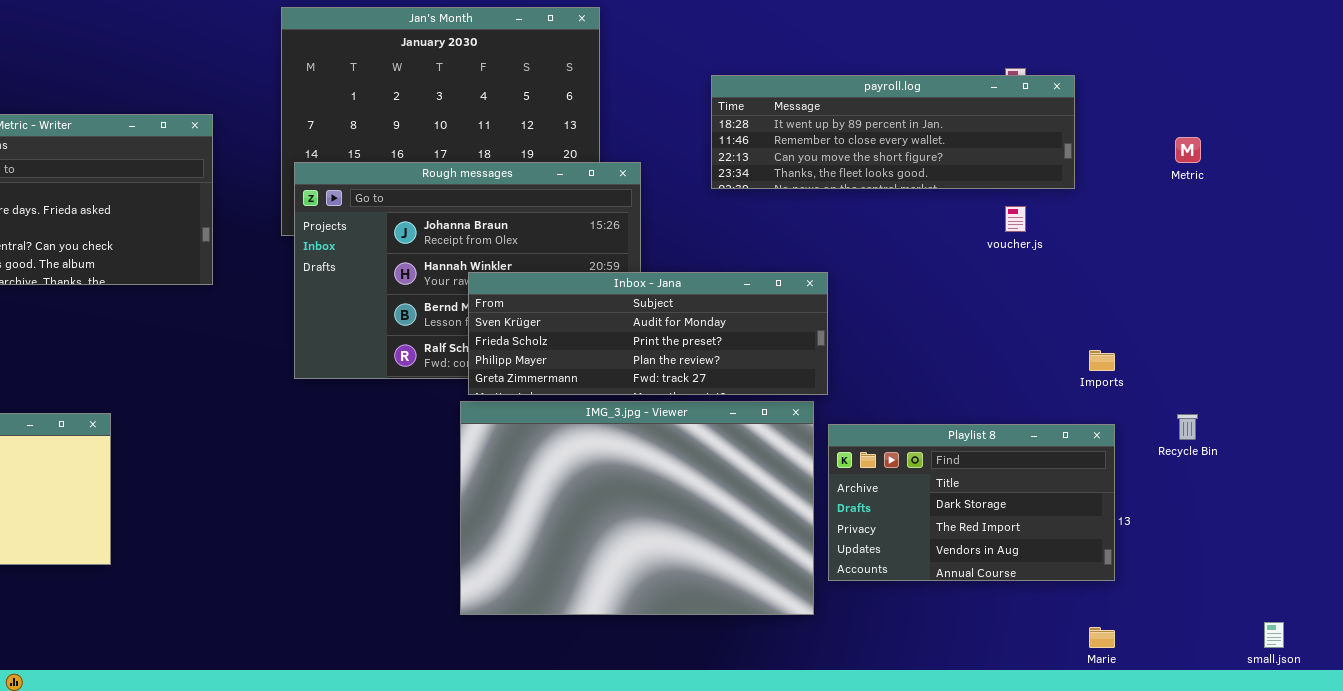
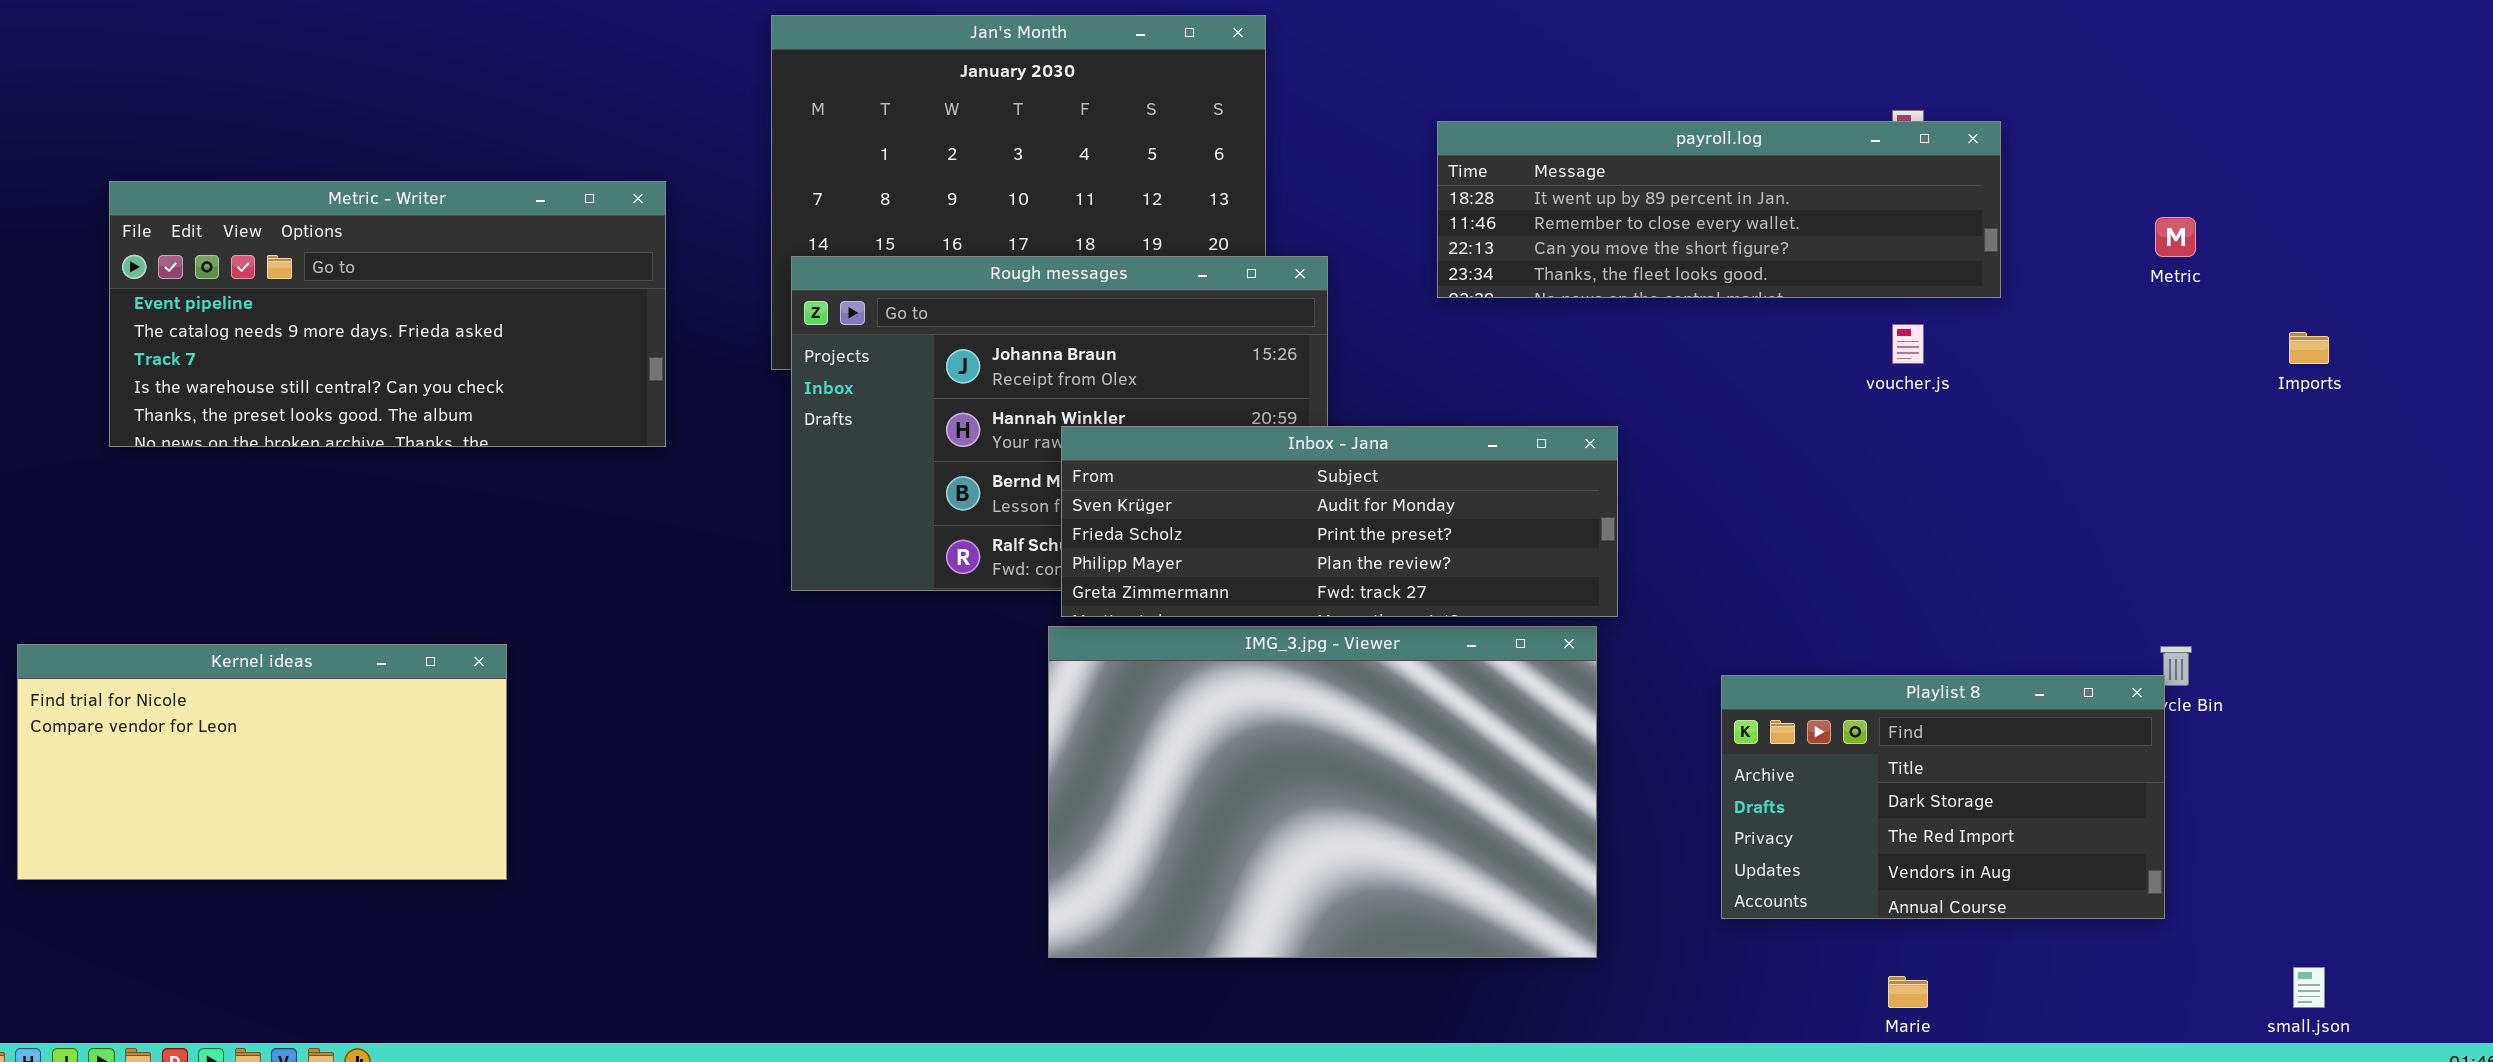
Imports: [1089,350,1115,371] -> [2289,332,2329,364], moved
Playlist 8: [828,424,1115,581] -> [1721,675,2165,919], moved
Marie: [1089,627,1115,648] -> [1888,976,1928,1008], moved

